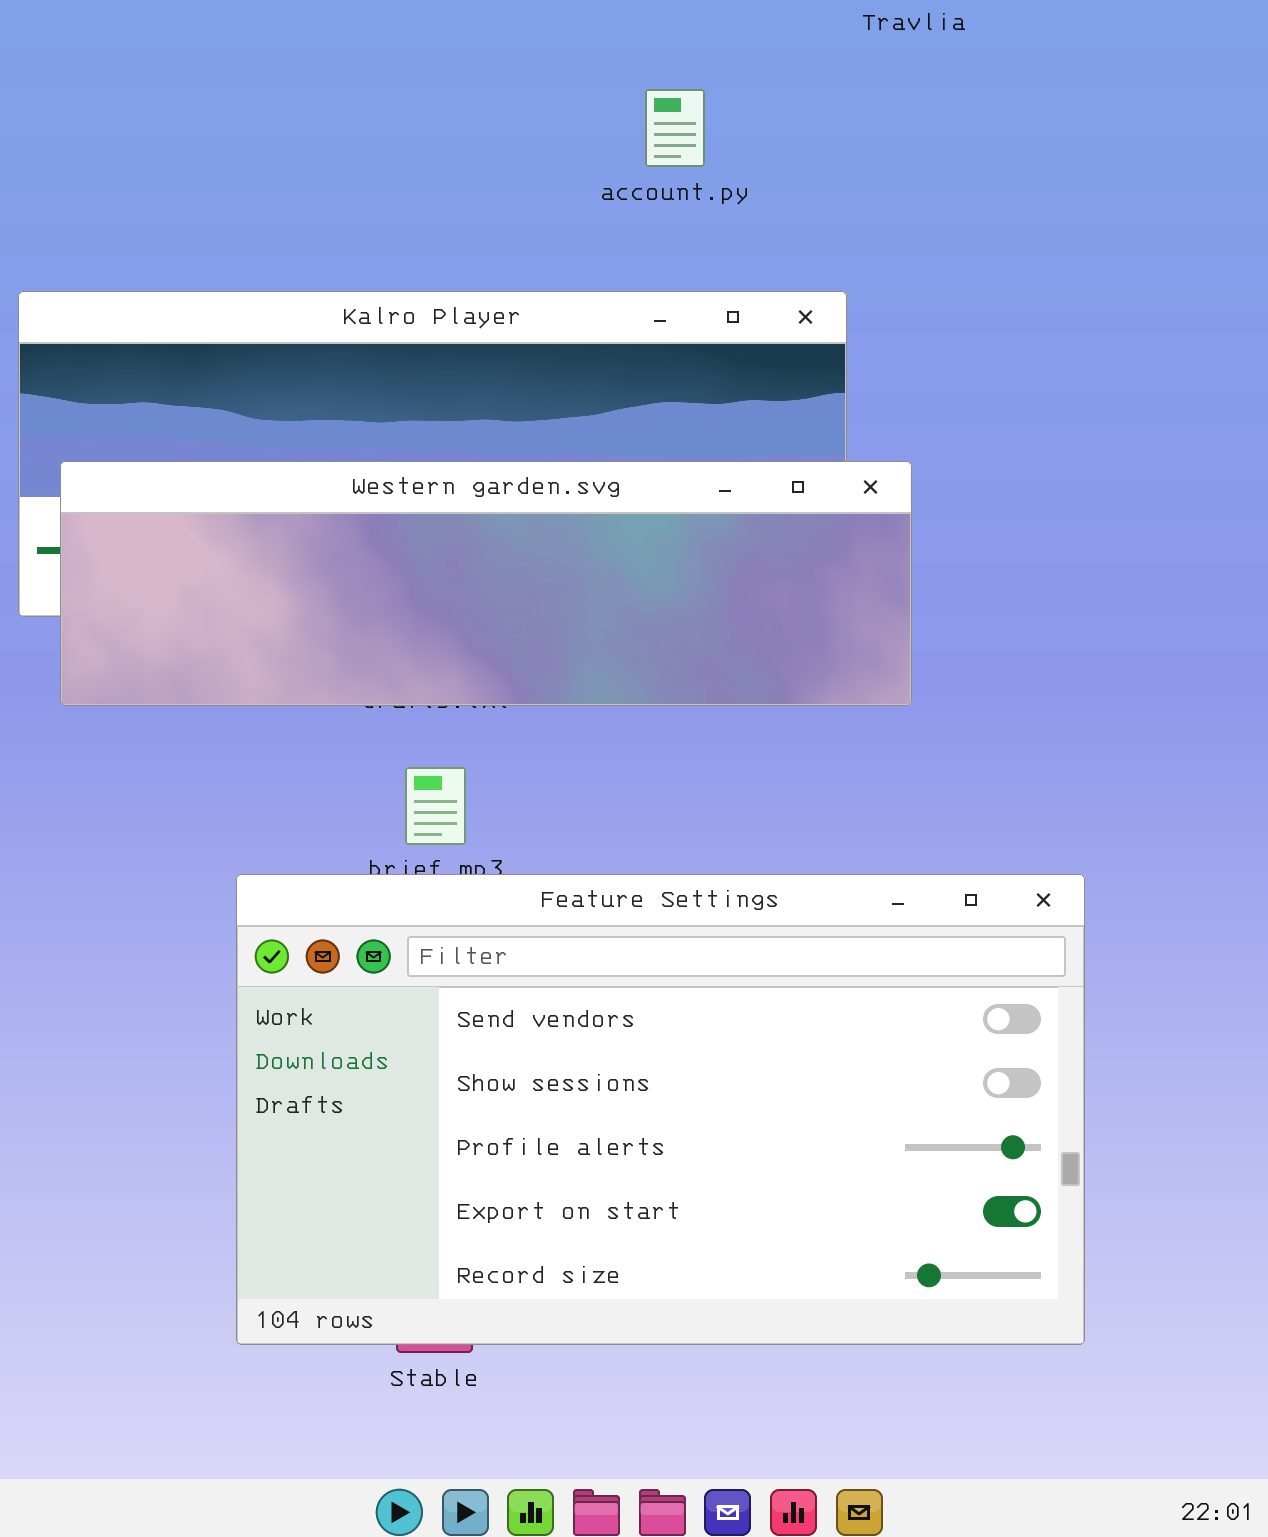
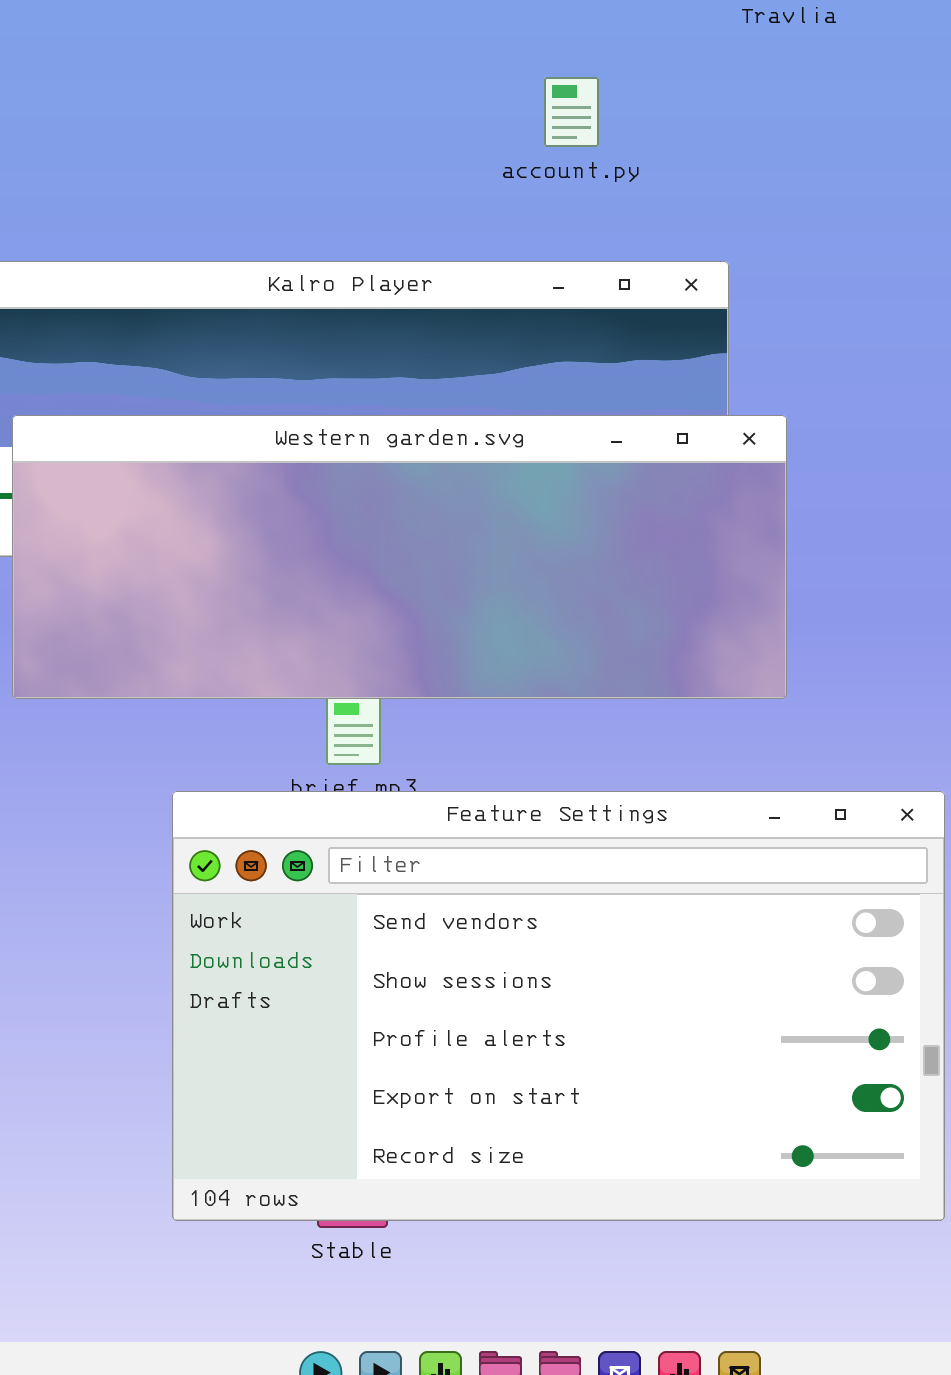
Western garden.svg: [60,461,912,706] -> [12,415,787,699], resized

